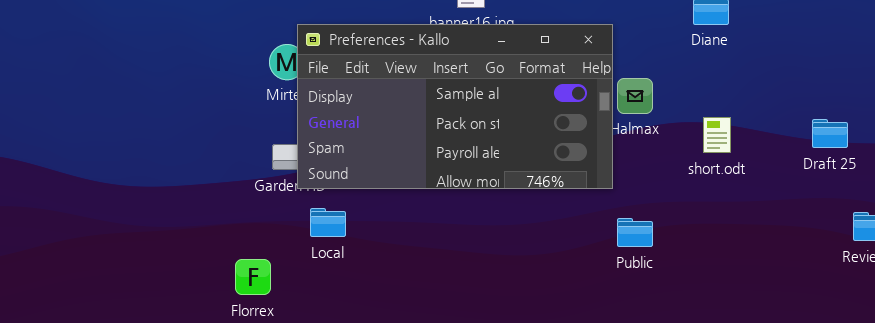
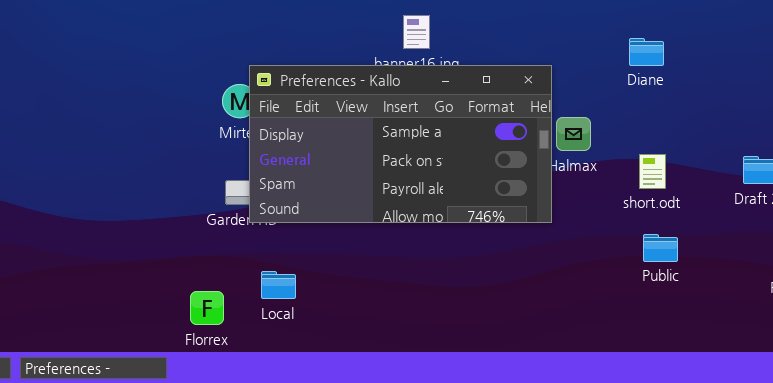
Local: [310,208,346,237] -> [261,271,296,299], moved
Public: [617,218,653,247] -> [643,234,678,262], moved

